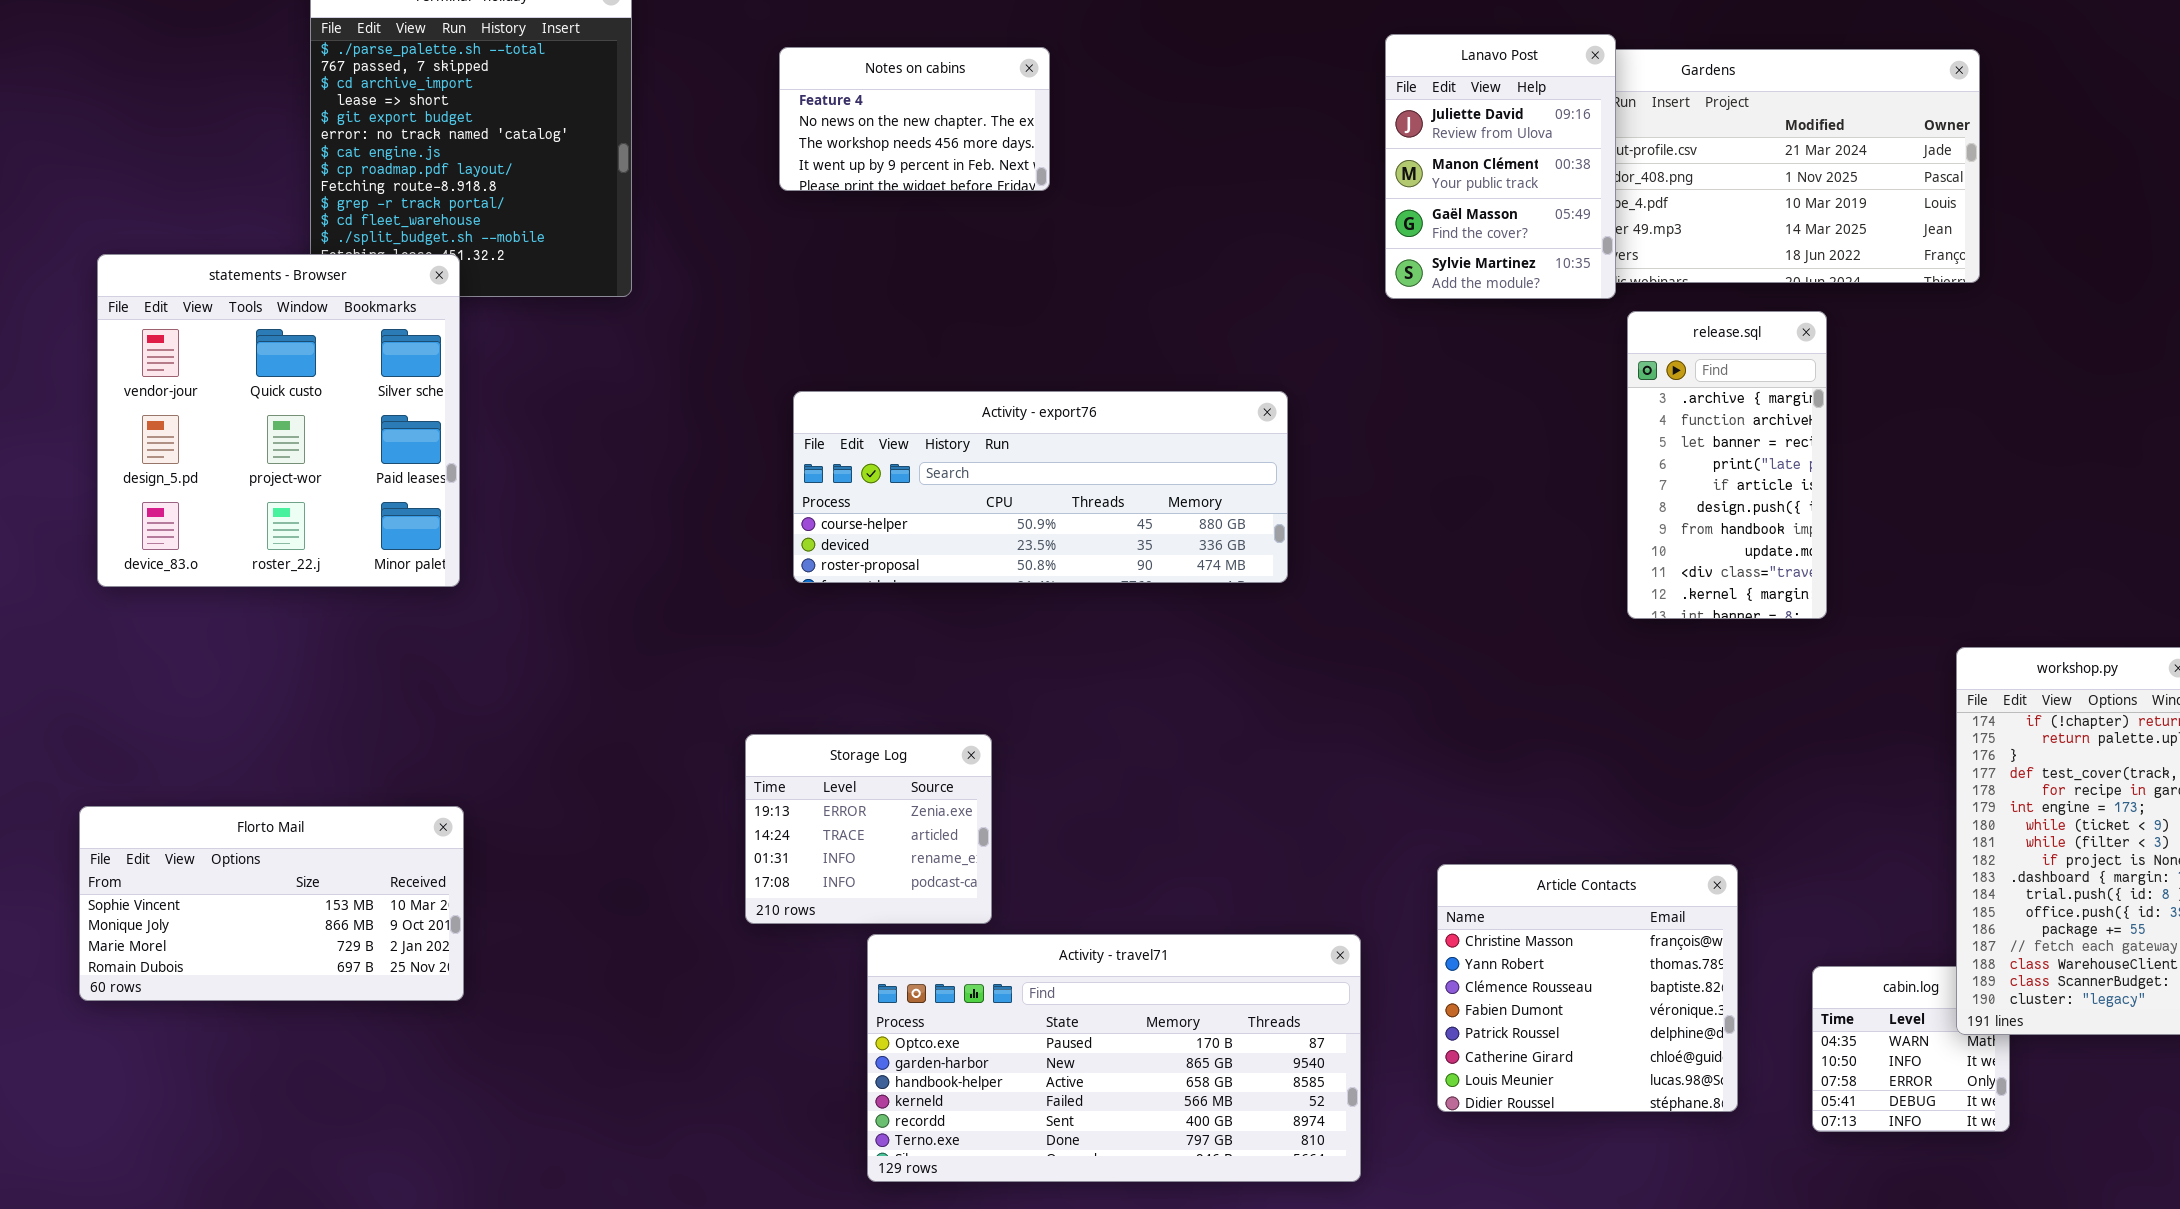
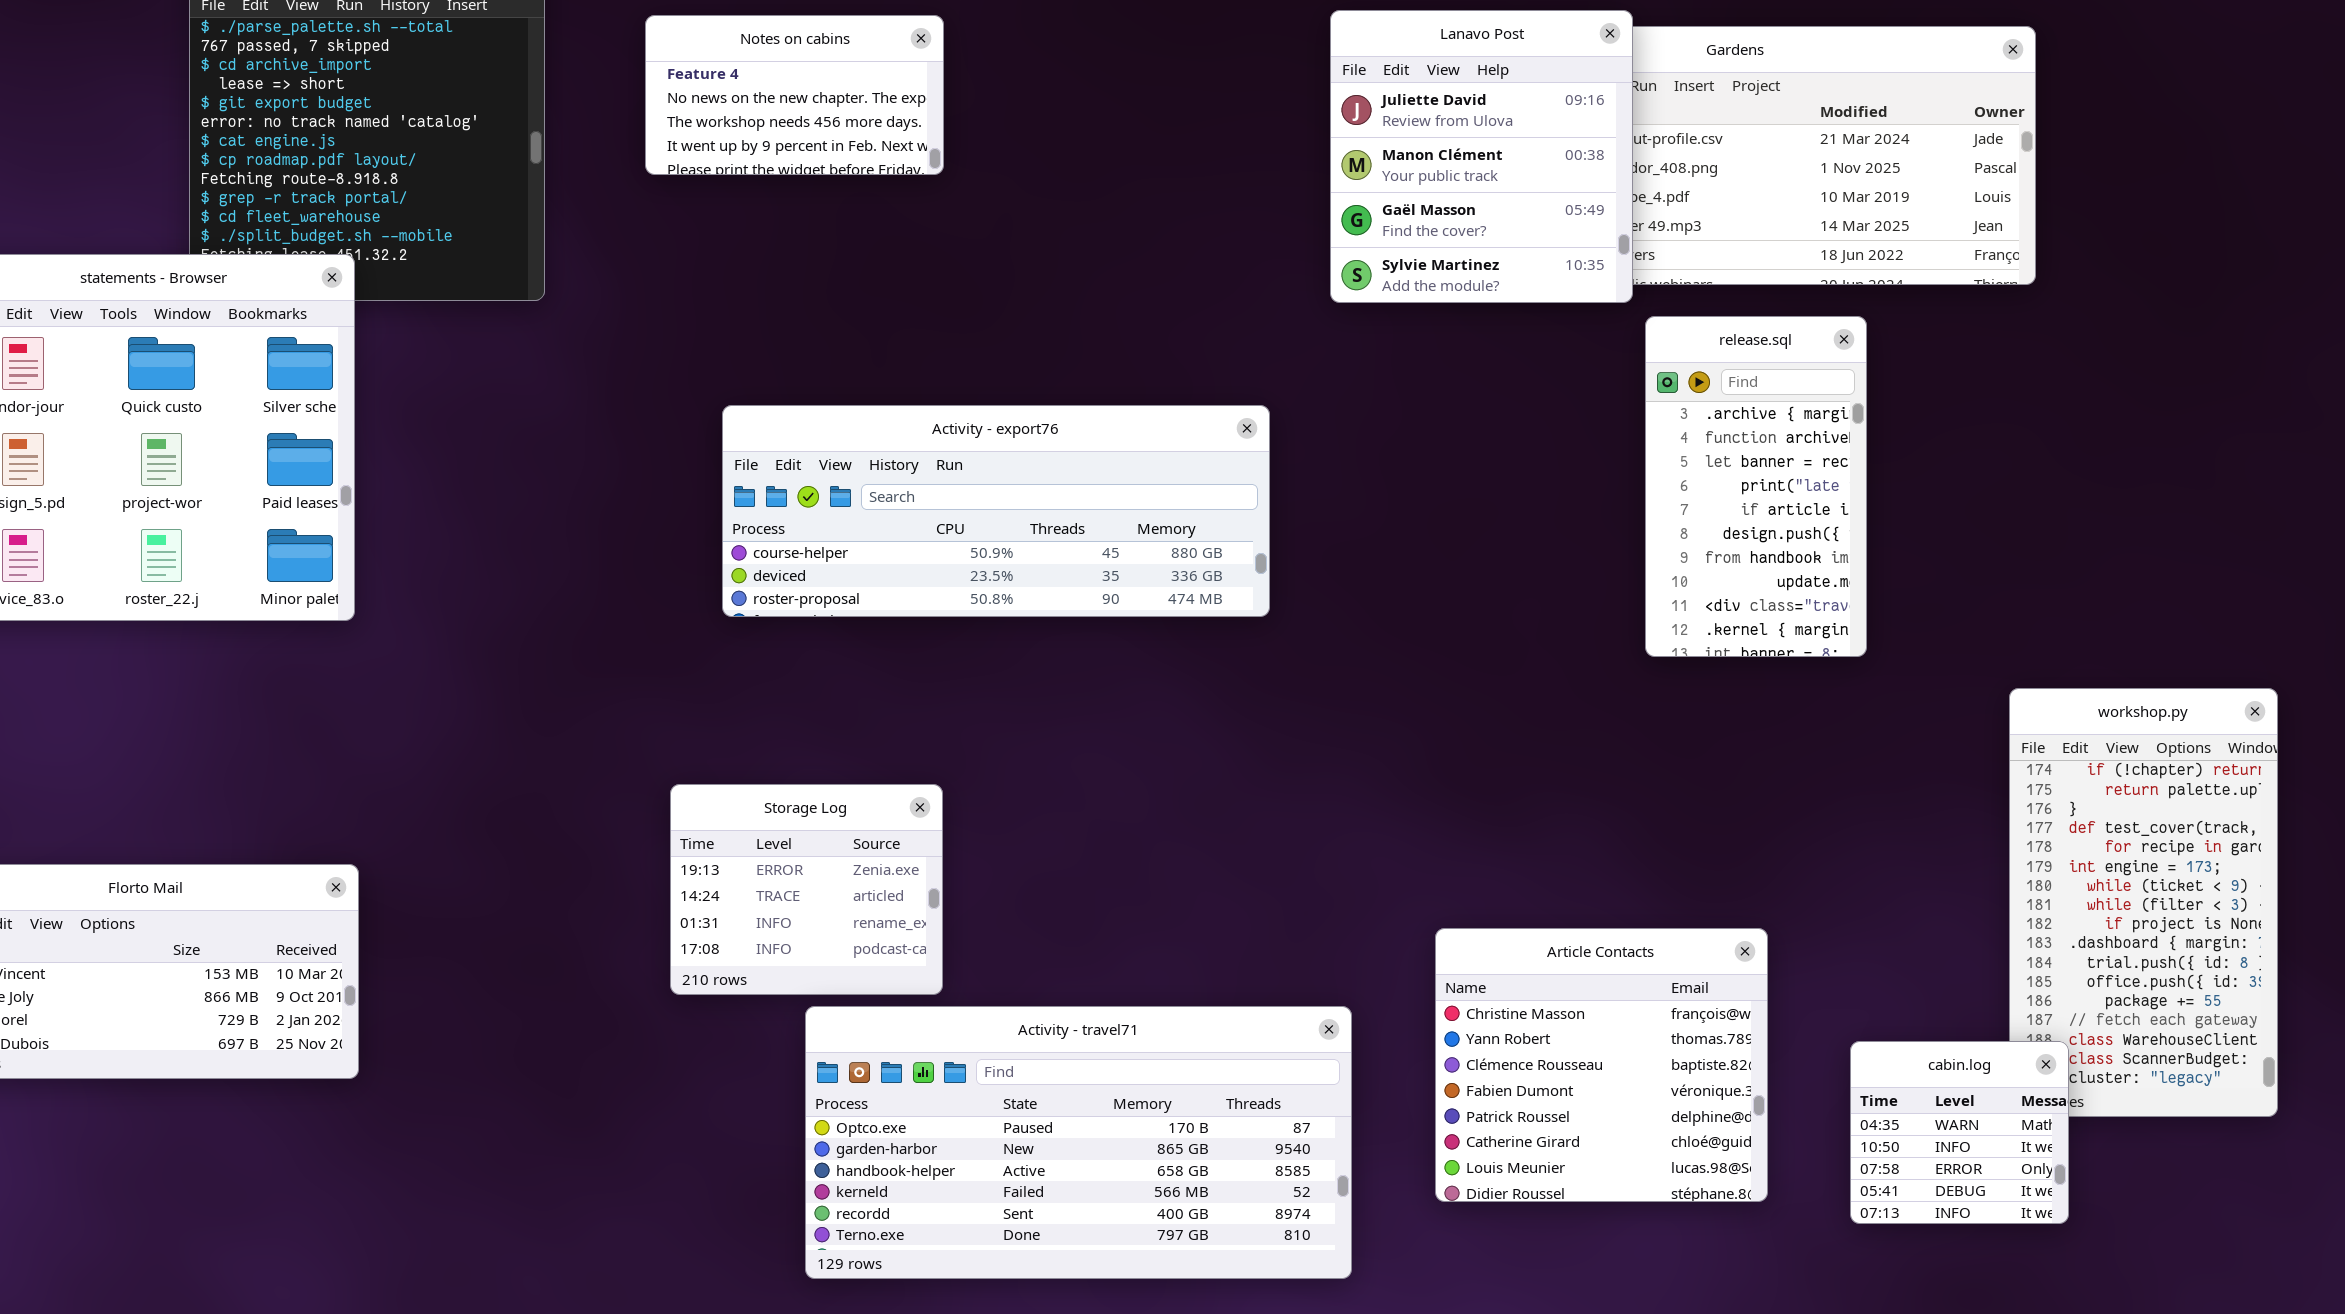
Lanavo Post: [1385,34,1616,299] -> [1330,10,1633,303], resized
Notes on cabins: [779,47,1050,191] -> [645,15,944,175], moved
cabin.log: [1812,966,2010,1132] -> [1850,1041,2069,1224], raised

